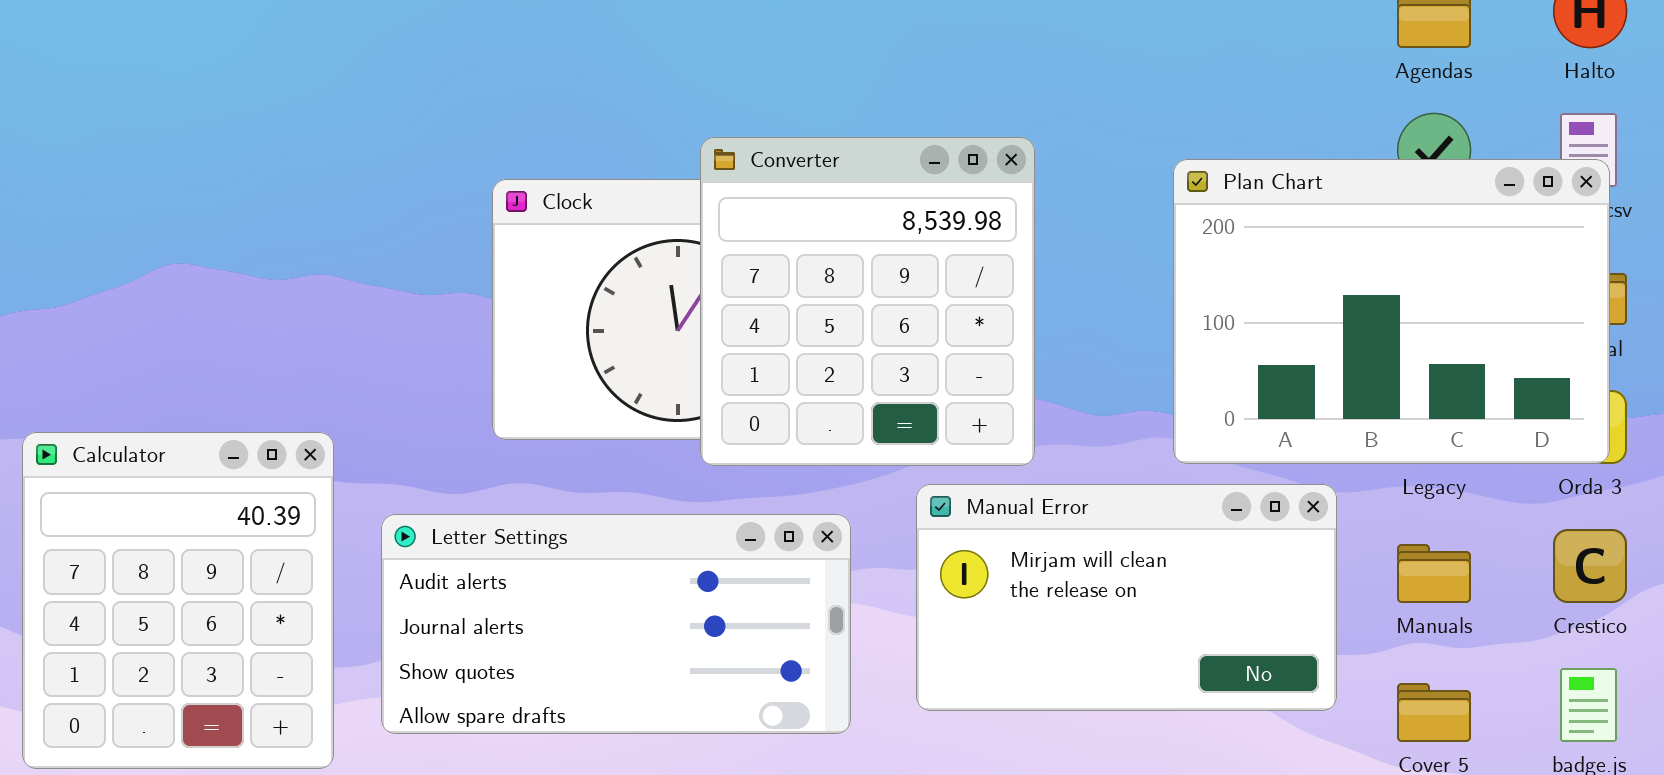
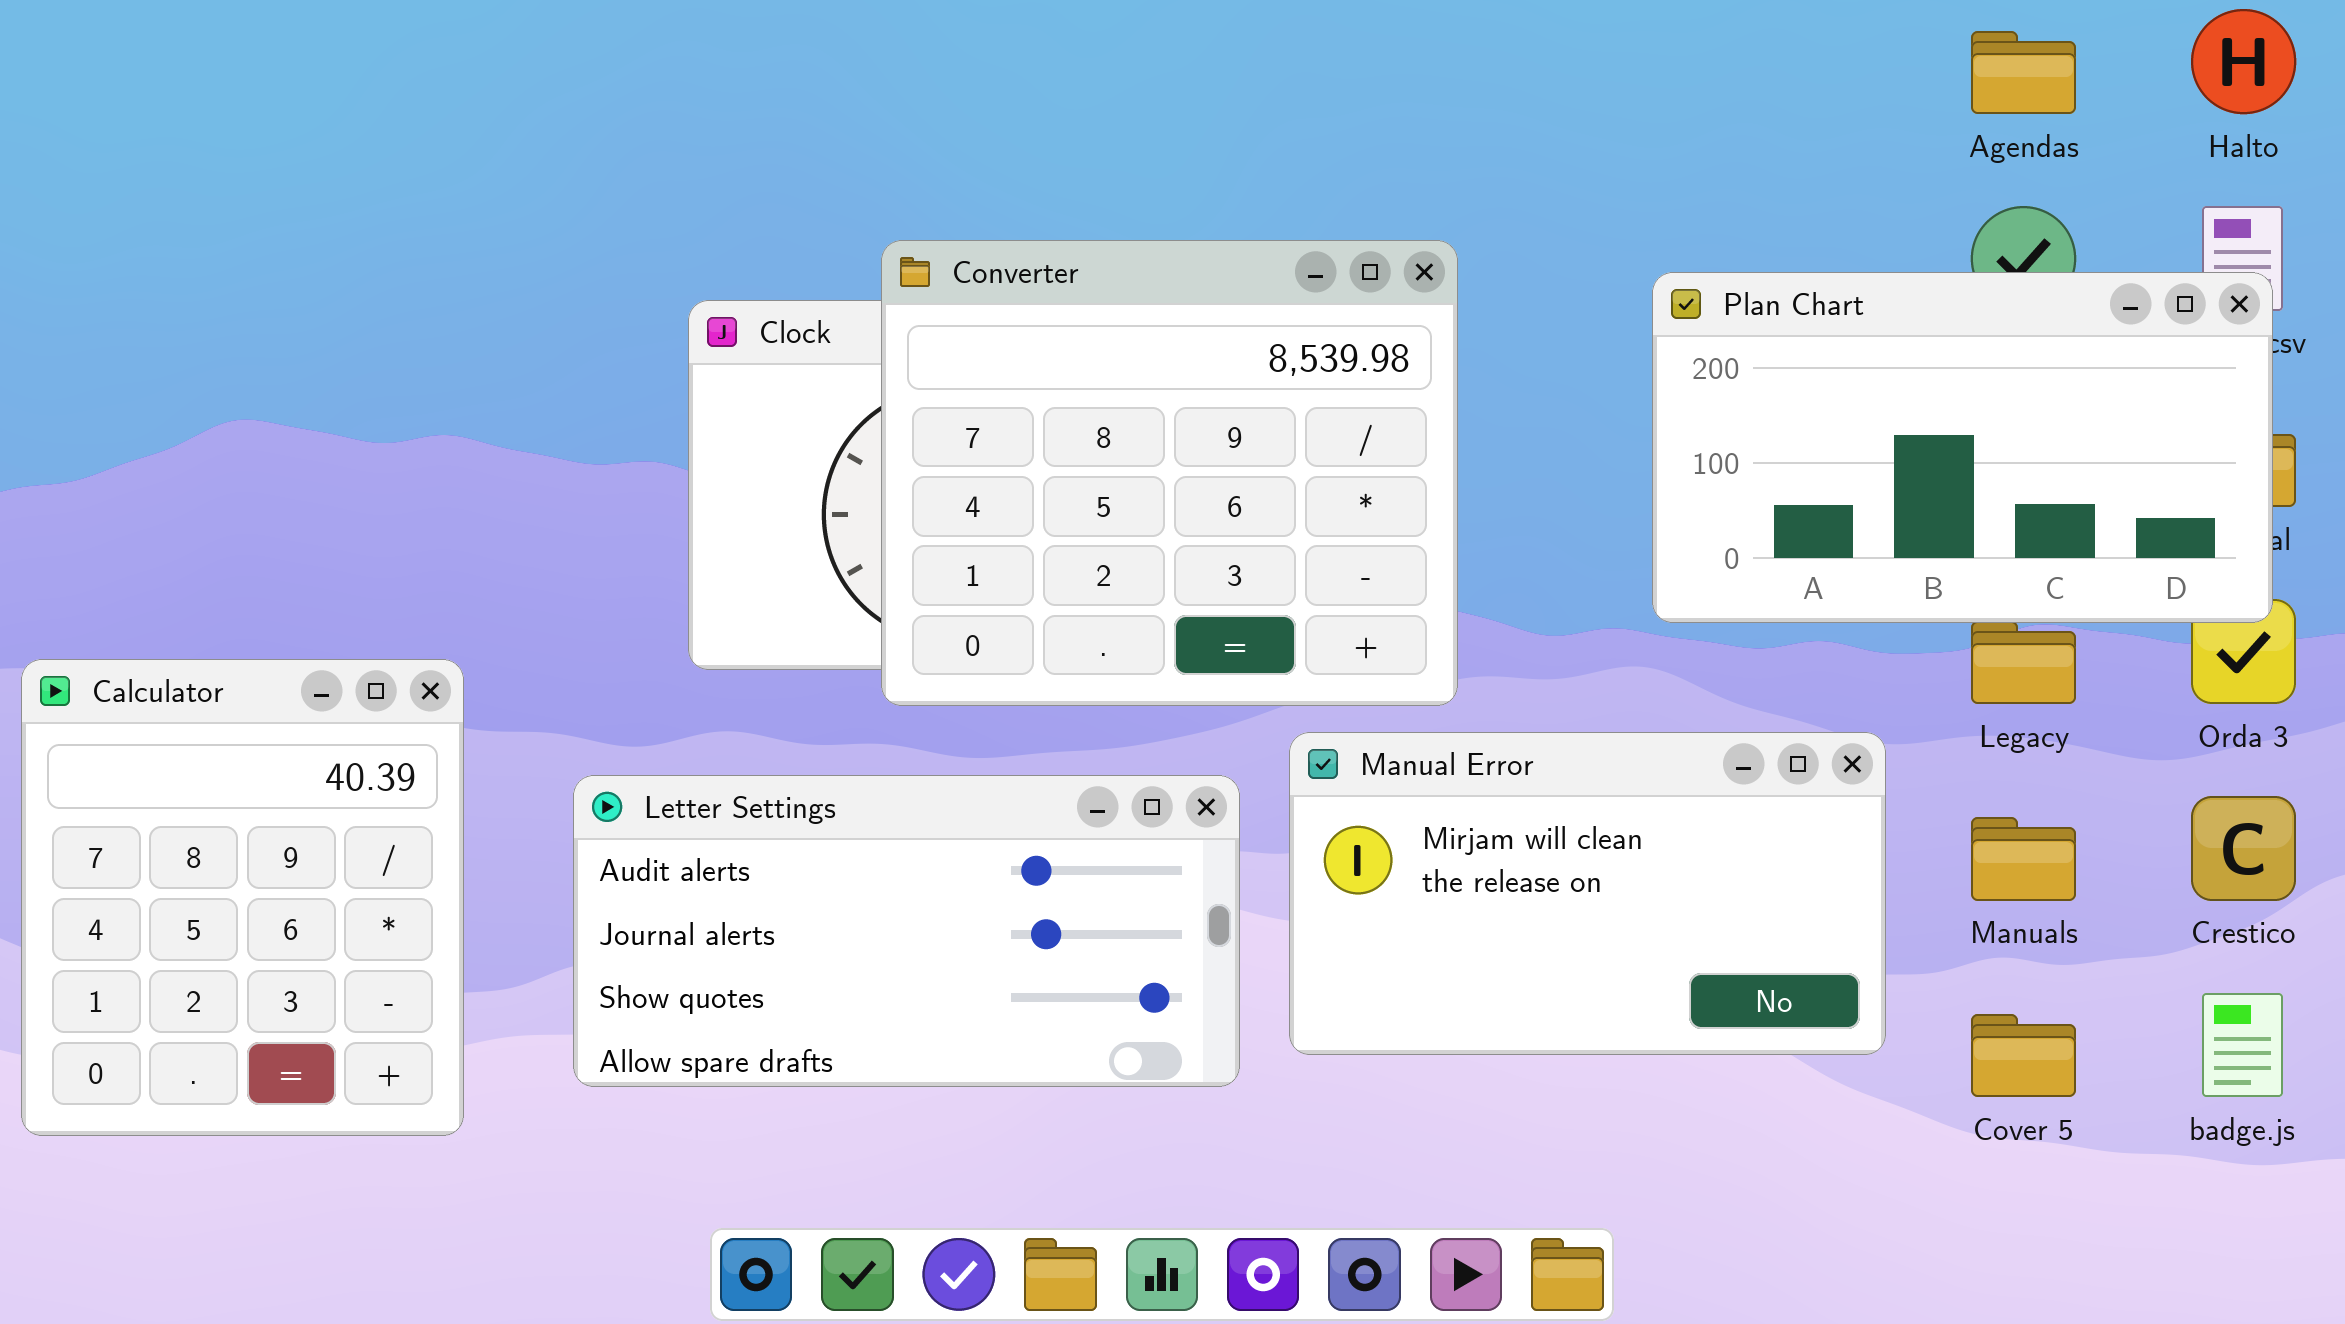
Converter: [700,137,1035,466] -> [881,240,1458,706], resized
Plan Chart: [1173,159,1610,464] -> [1652,272,2273,623], resized
Letter Settings: [381,514,851,734] -> [573,775,1240,1087], moved

